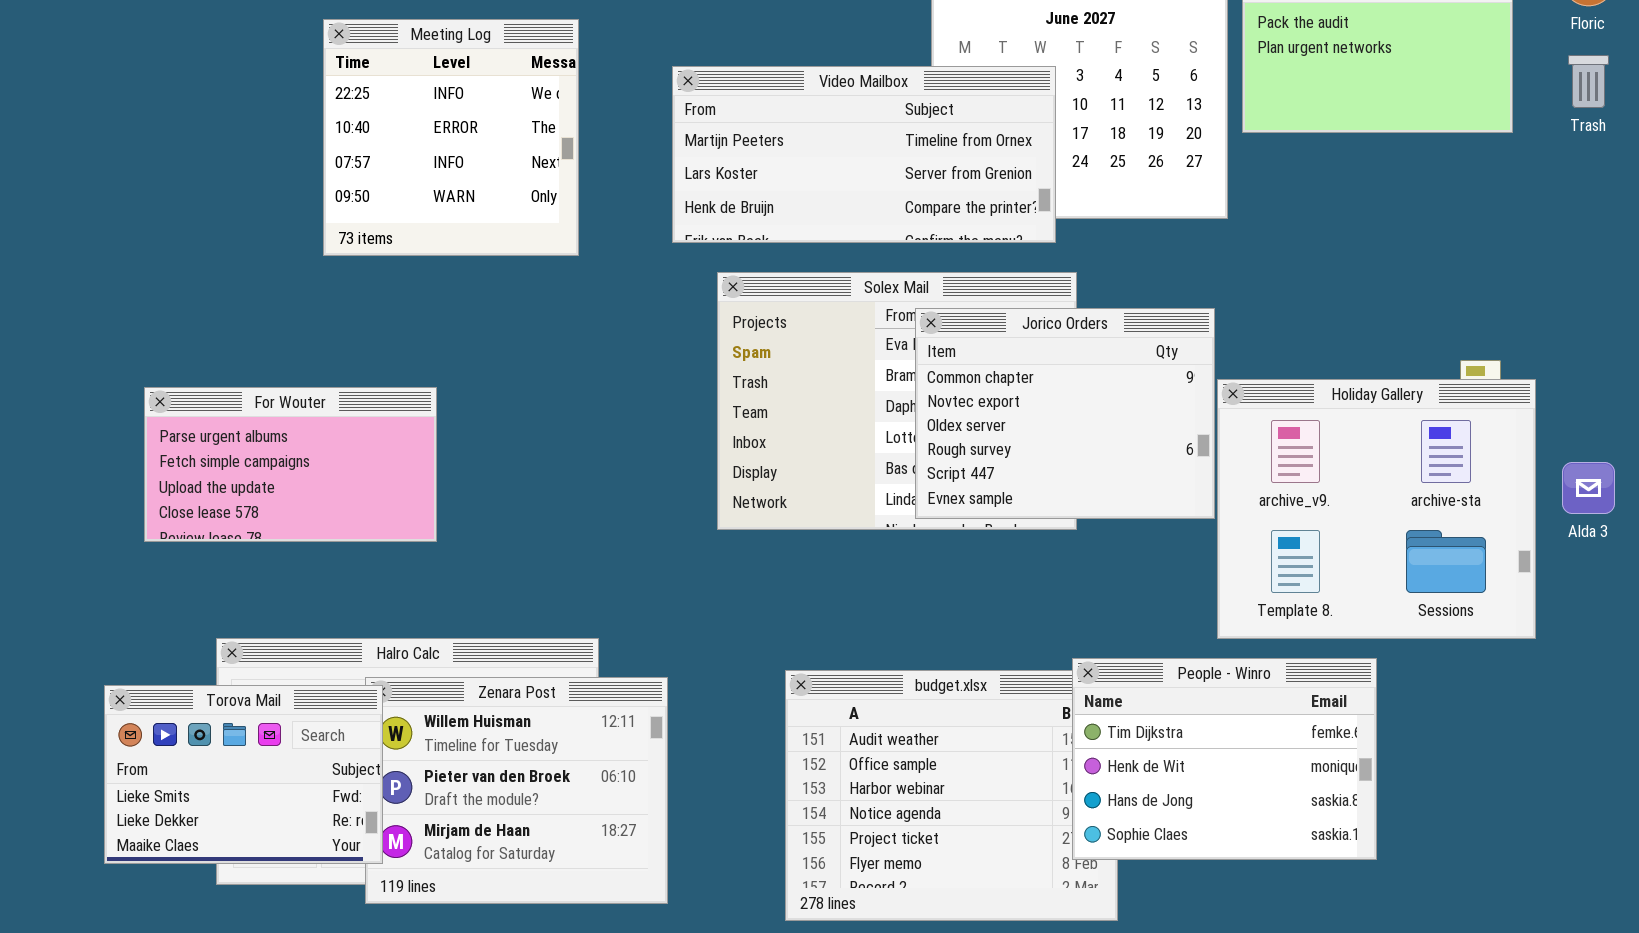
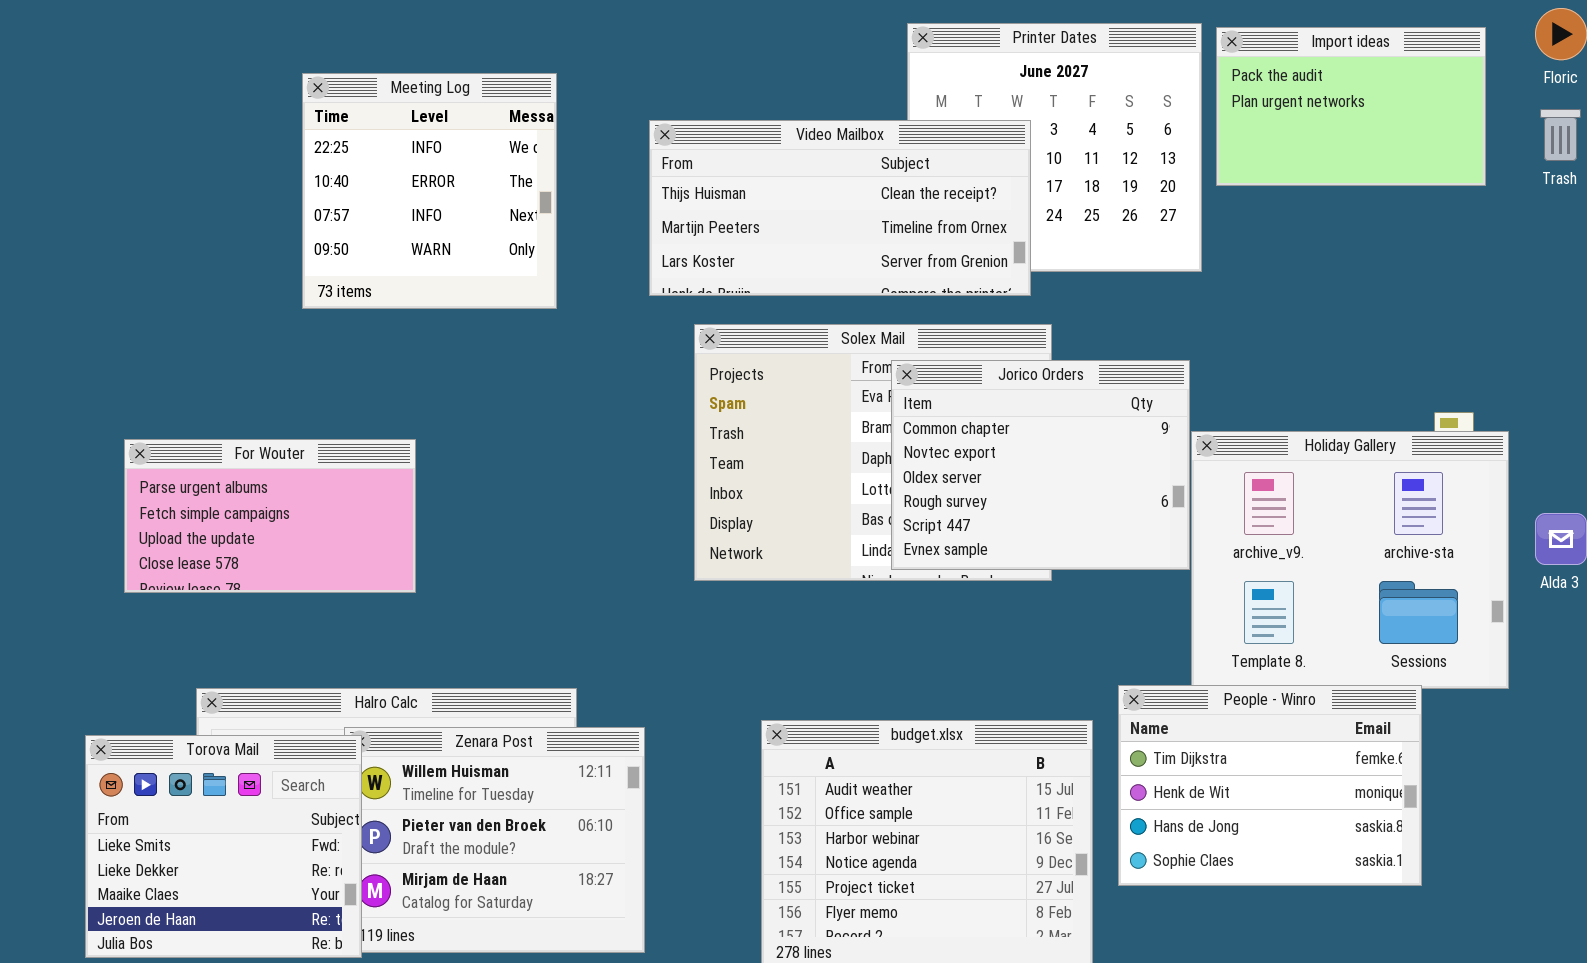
Video Mailbox: [672,66,1056,243] -> [649,120,1031,296], scrolled up 1 row
People - Winro: [1072,658,1377,860] -> [1118,685,1422,886], moved
Torova Mail: [104,685,383,864] -> [85,735,362,958], resized

